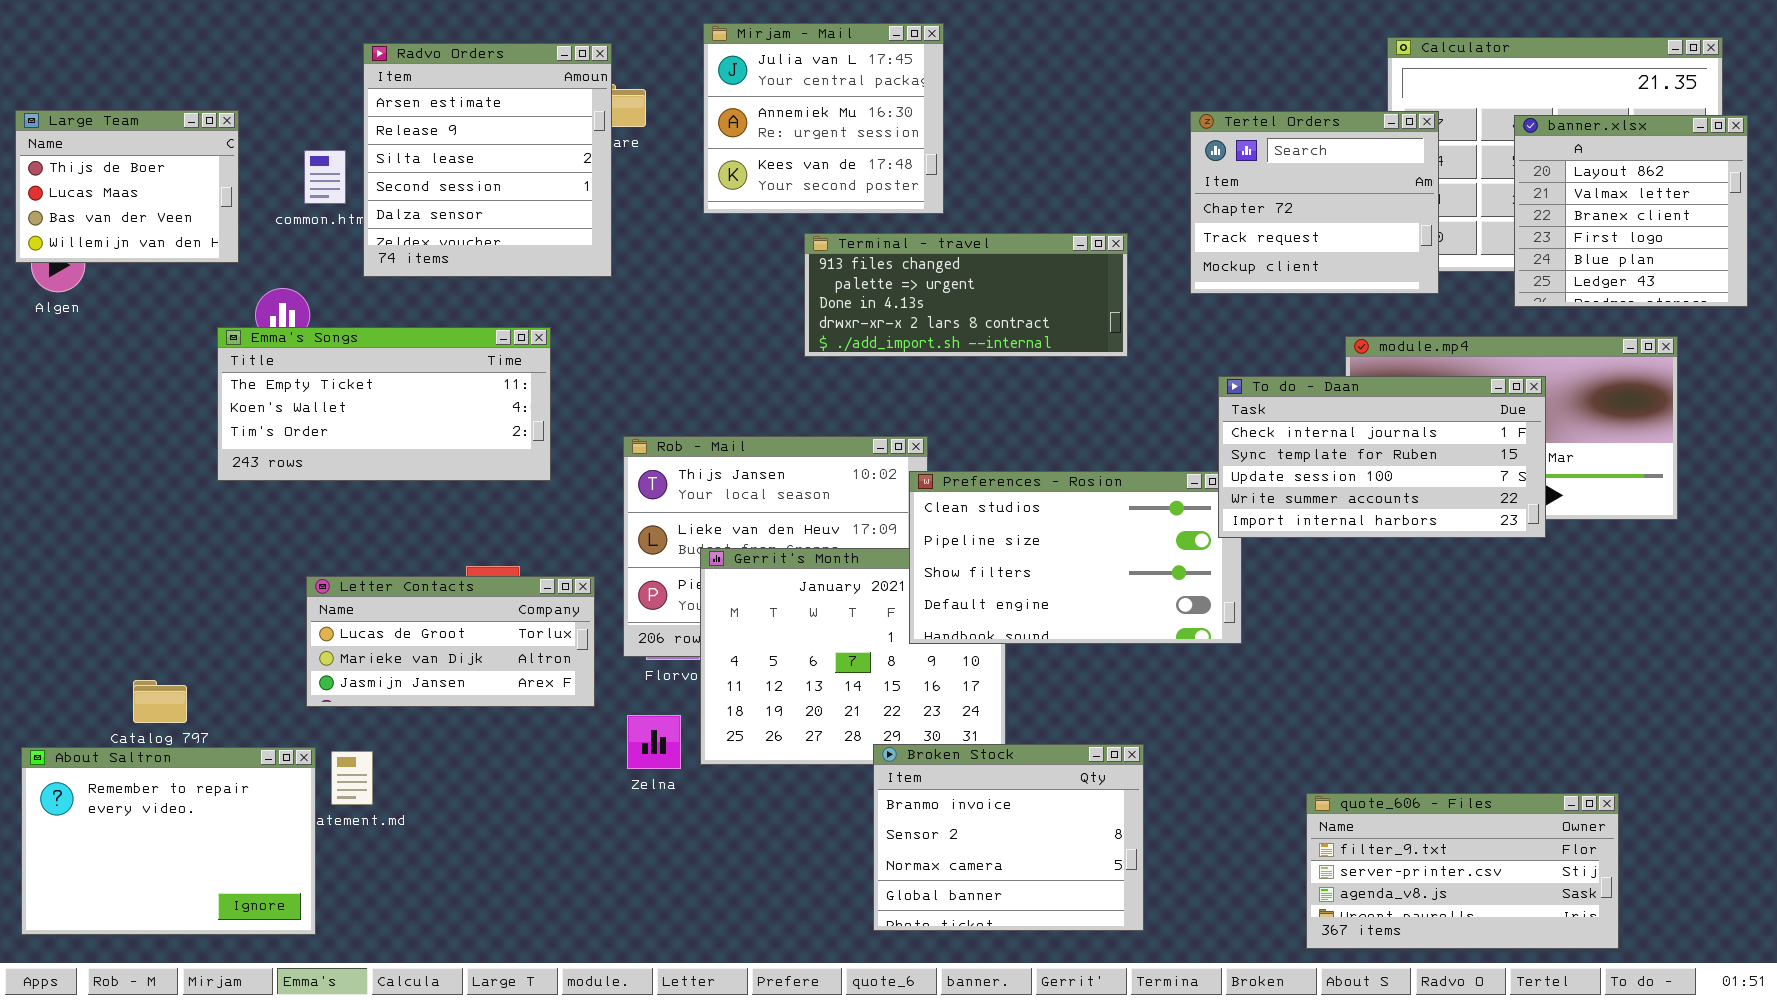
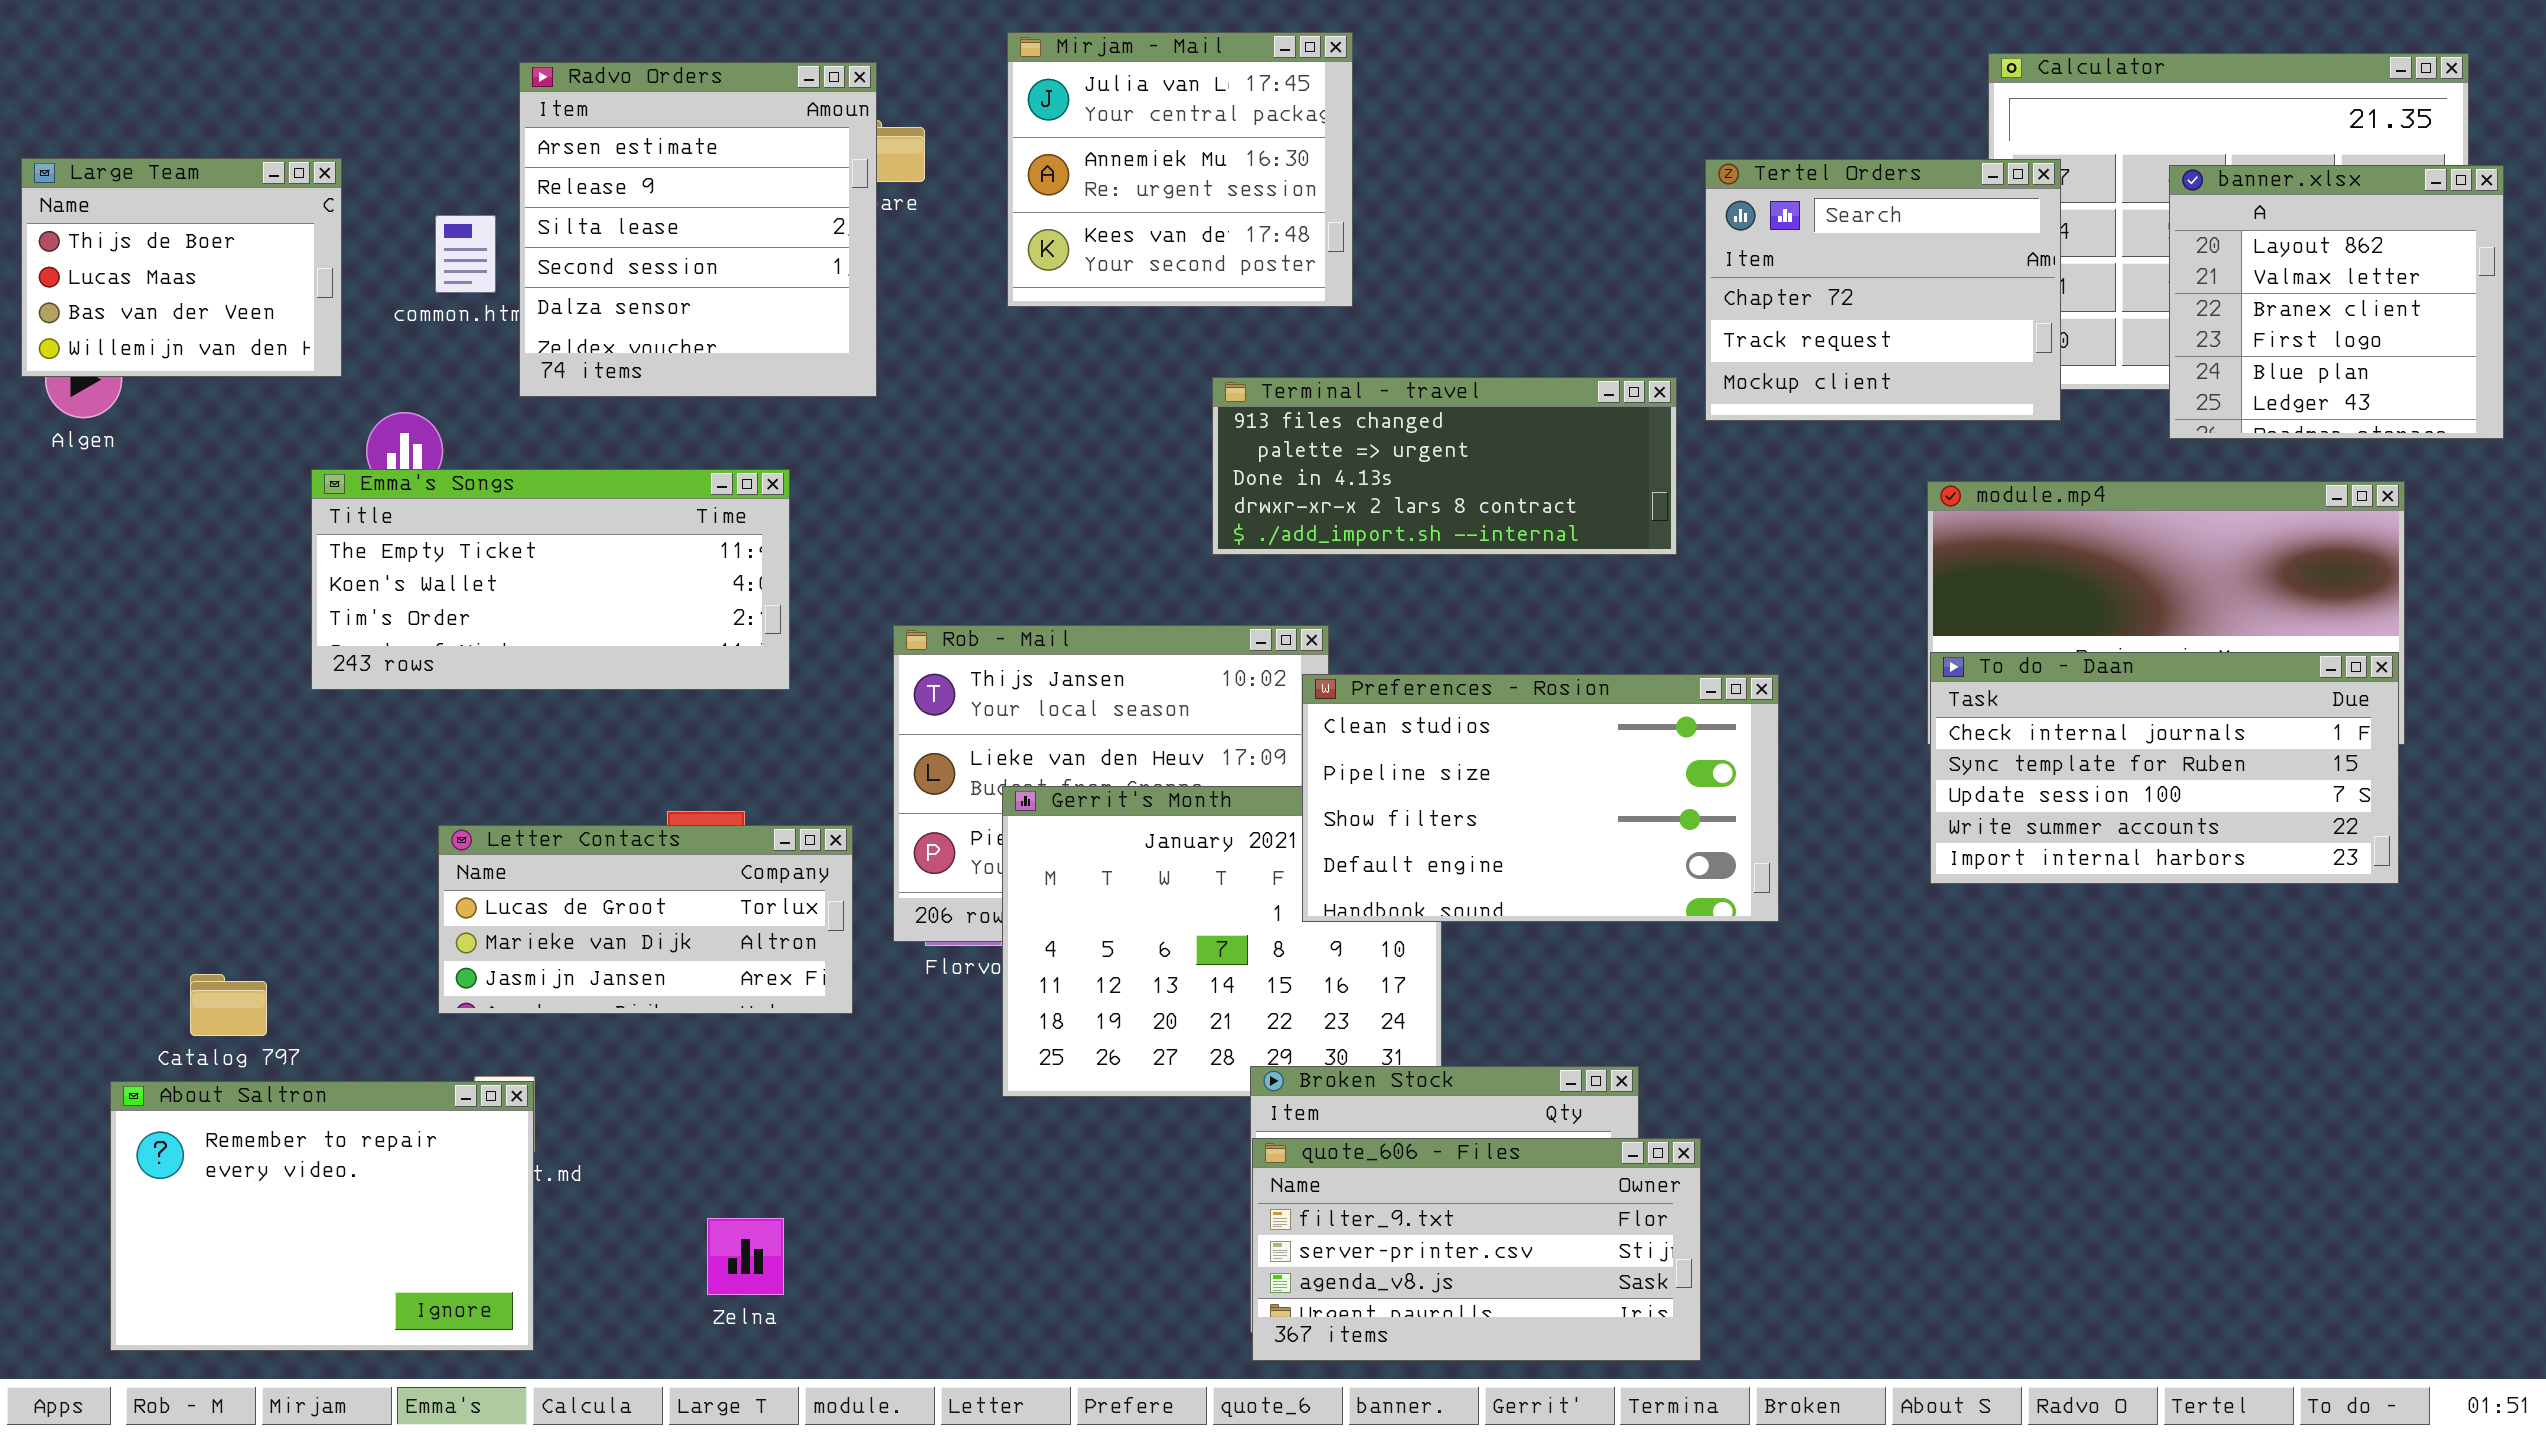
Terminal - travel: [804,233,1128,357] -> [1212,377,1677,555], moved
To do - Daan: [1218,376,1546,538] -> [1930,652,2399,884], moved
Zelna: [627,715,681,769] -> [707,1218,784,1295], moved
About Saltron: [21,747,316,935] -> [110,1081,534,1351], moved
quote_606 - Files: [1306,793,1619,949] -> [1252,1138,1701,1361], moved

